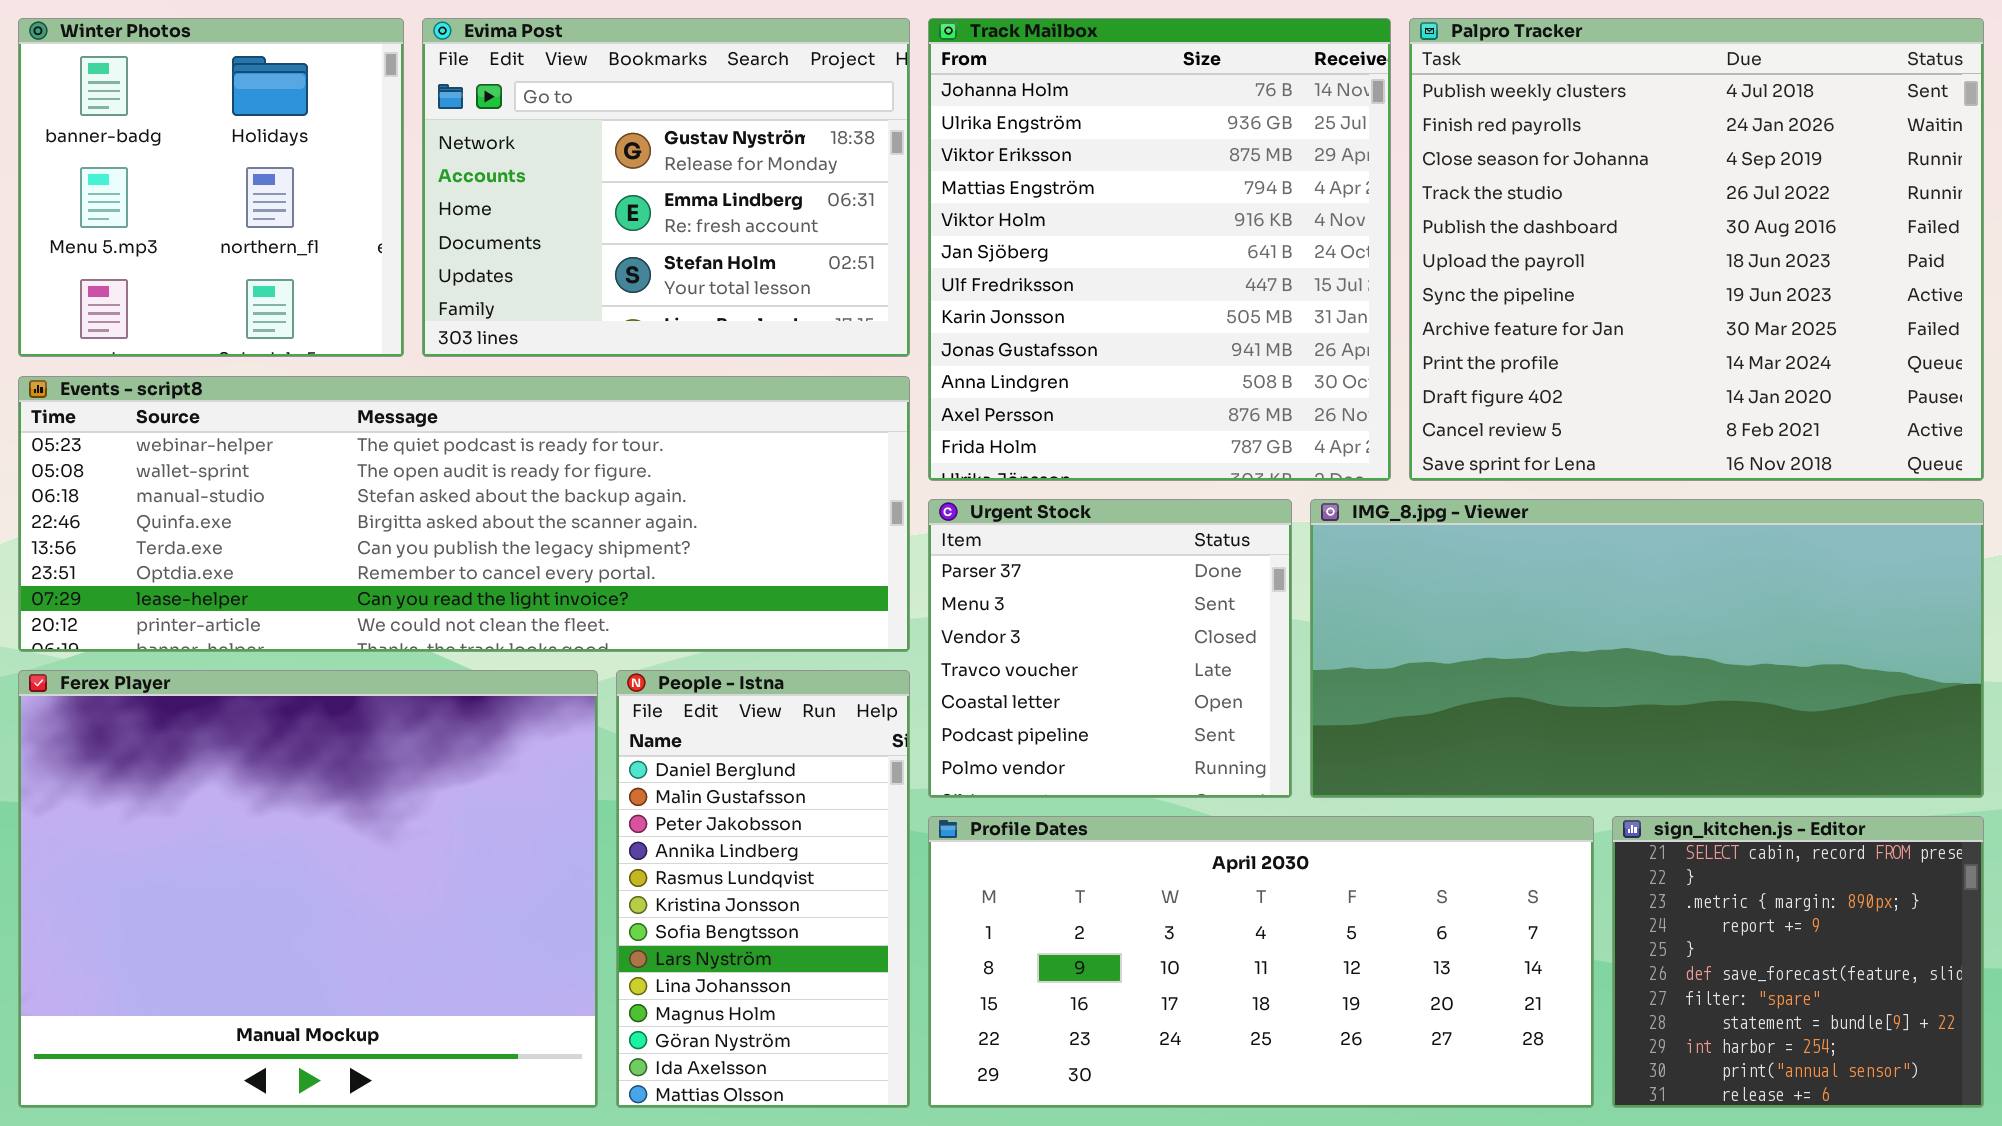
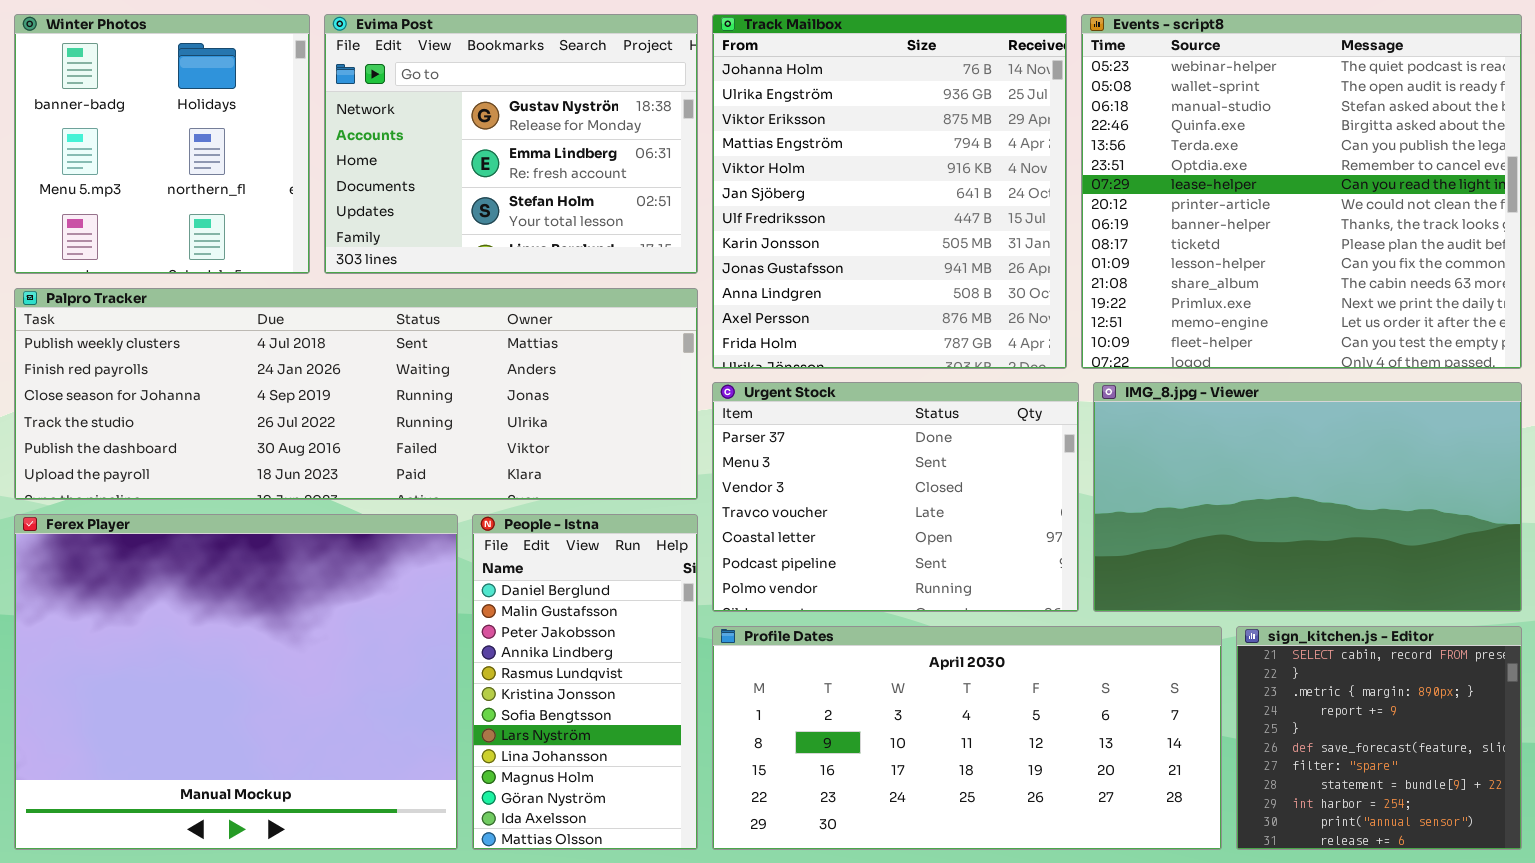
Palpro Tracker: [1409,18,1984,481] -> [14,288,698,500], moved, resized
Events - script8: [18,376,910,652] -> [1081,14,1522,369], moved, resized
Urgent Stock: [928,499,1292,798] -> [712,382,1079,612], resized
IMG_8.jpg - Viewer: [1310,499,1984,798] -> [1093,382,1522,612], resized

